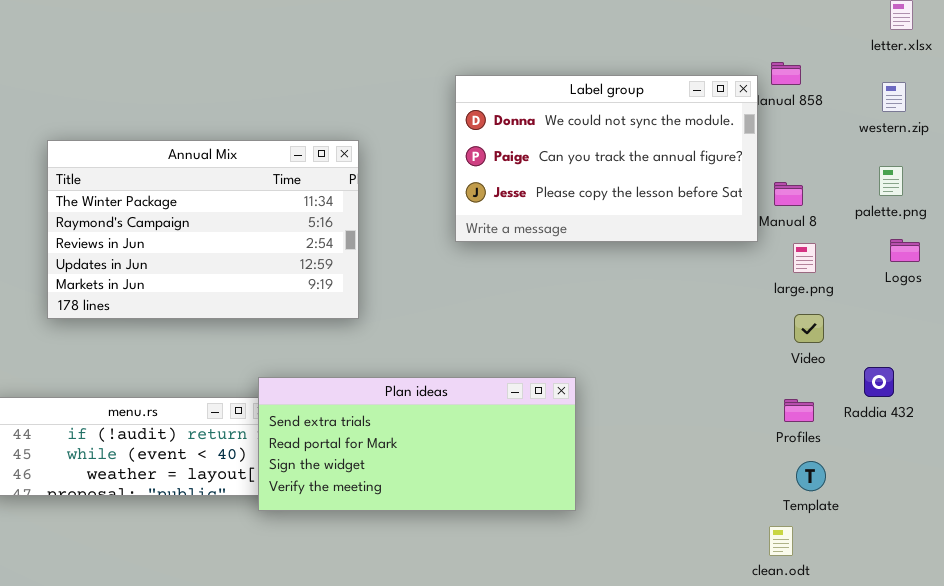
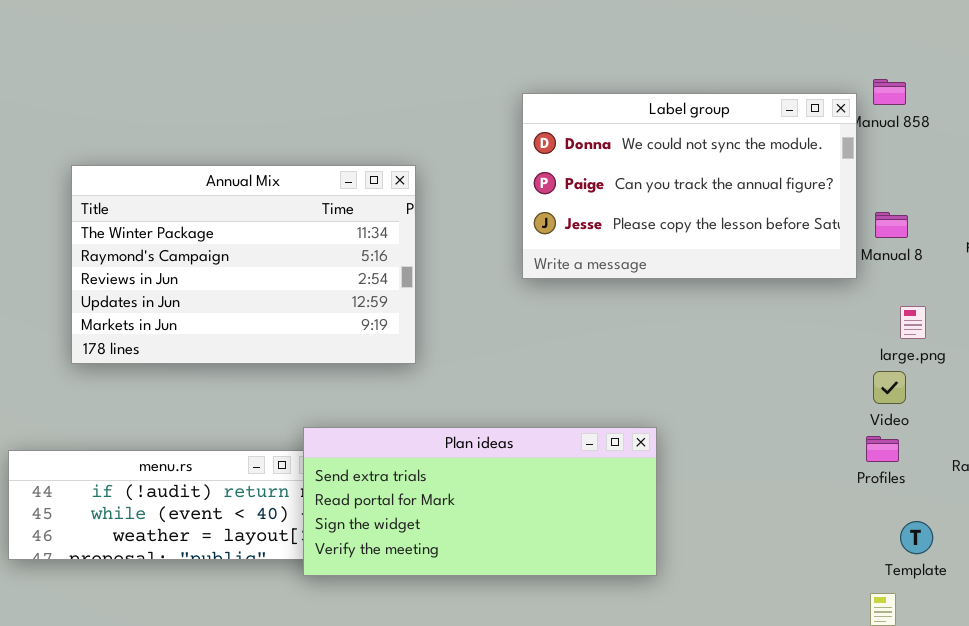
large.png: [793,243,816,273] -> [900,306,926,339], moved
Video: [794,314,824,343] -> [873,371,906,404], moved
Profiles: [784,399,814,422] -> [866,436,899,462], moved

